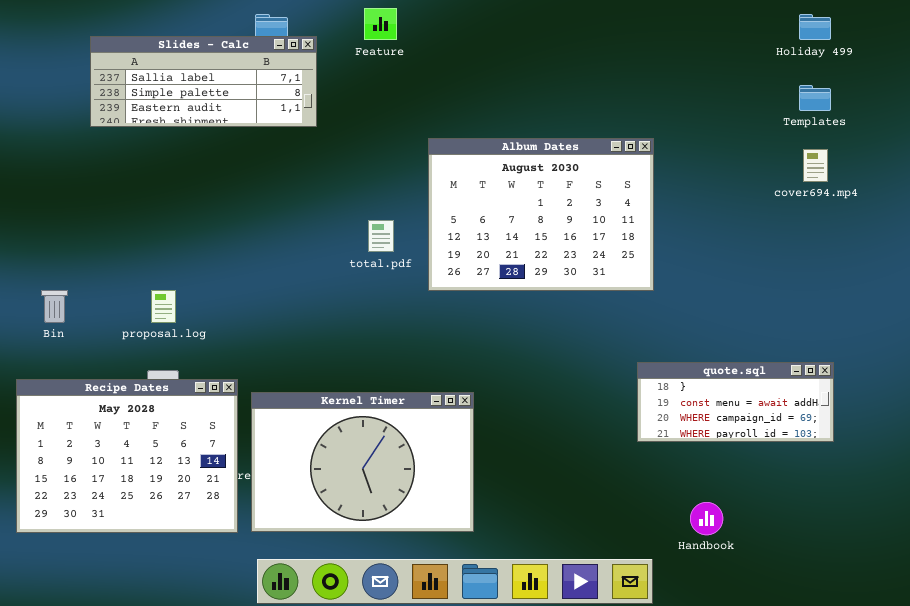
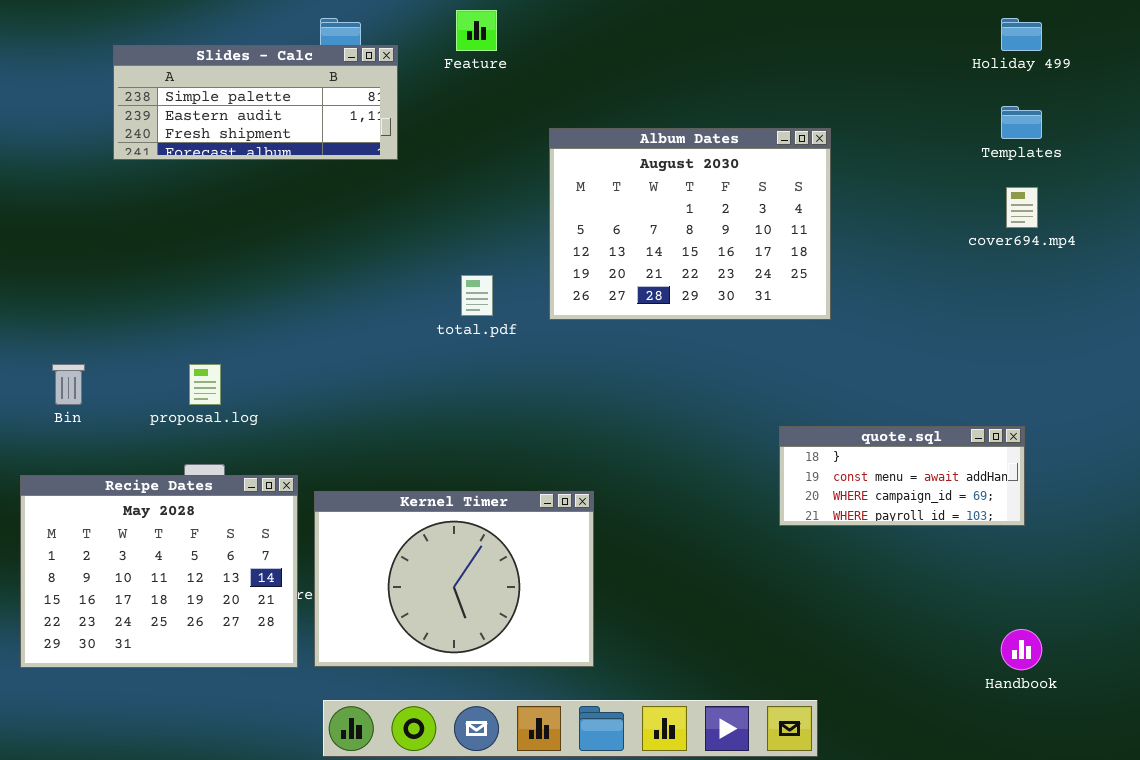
Slides - Calc: [90,36,317,127] -> [113,45,398,160], scrolled down 1 row
Album Dates: [428,138,654,291] -> [549,128,831,320], moved
quote.sql: [637,362,834,442] -> [779,426,1025,526], moved
Handbook: [690,502,723,535] -> [1001,629,1042,670], moved

